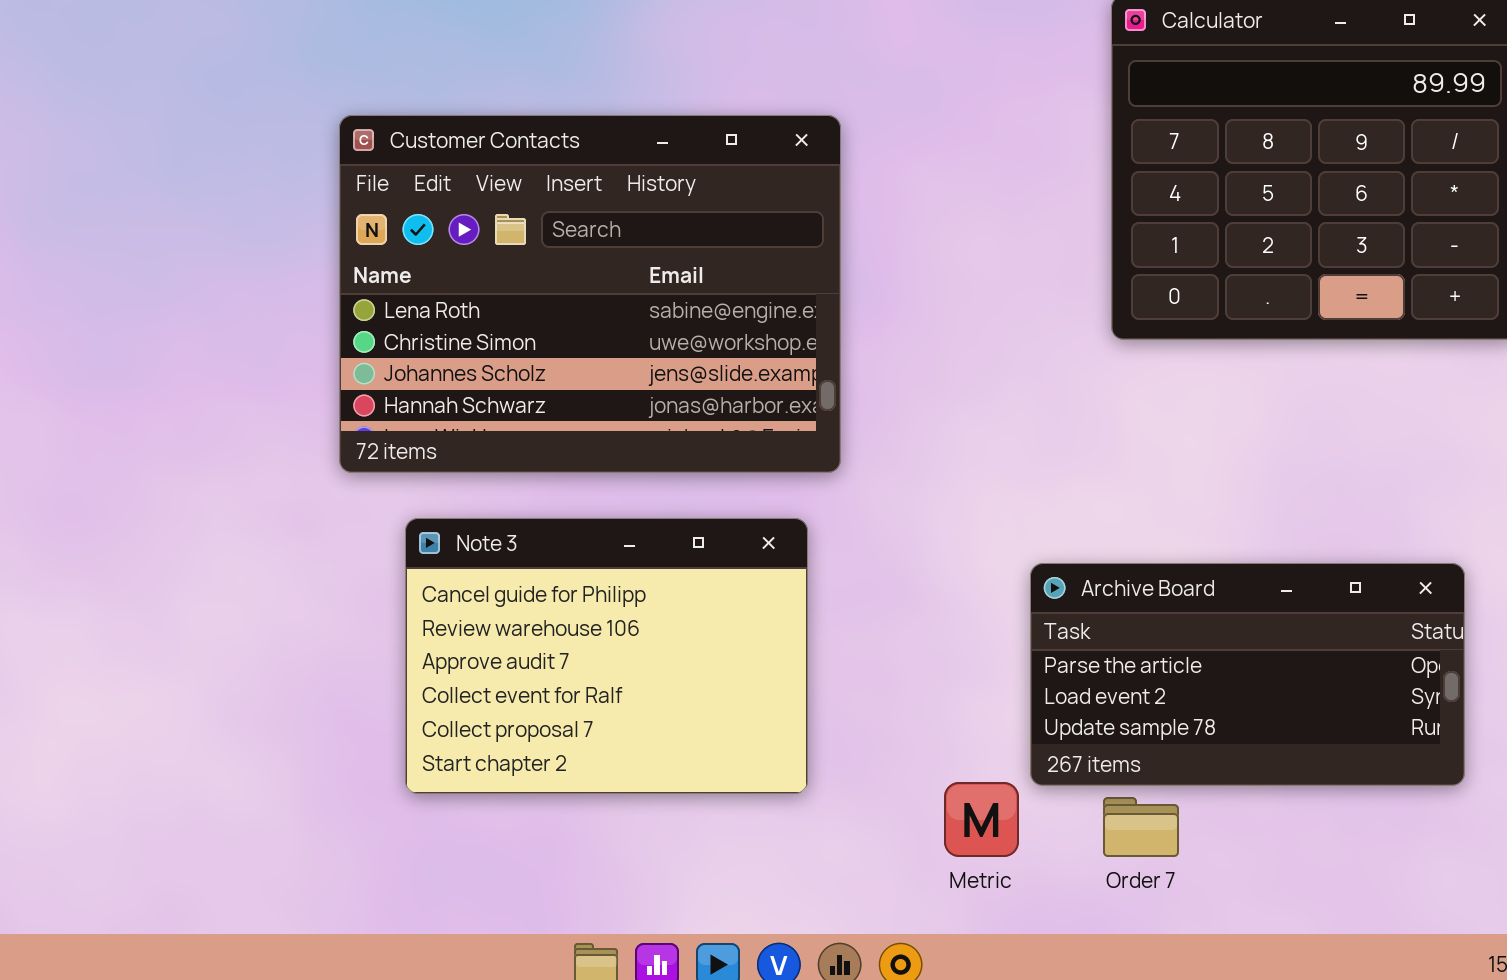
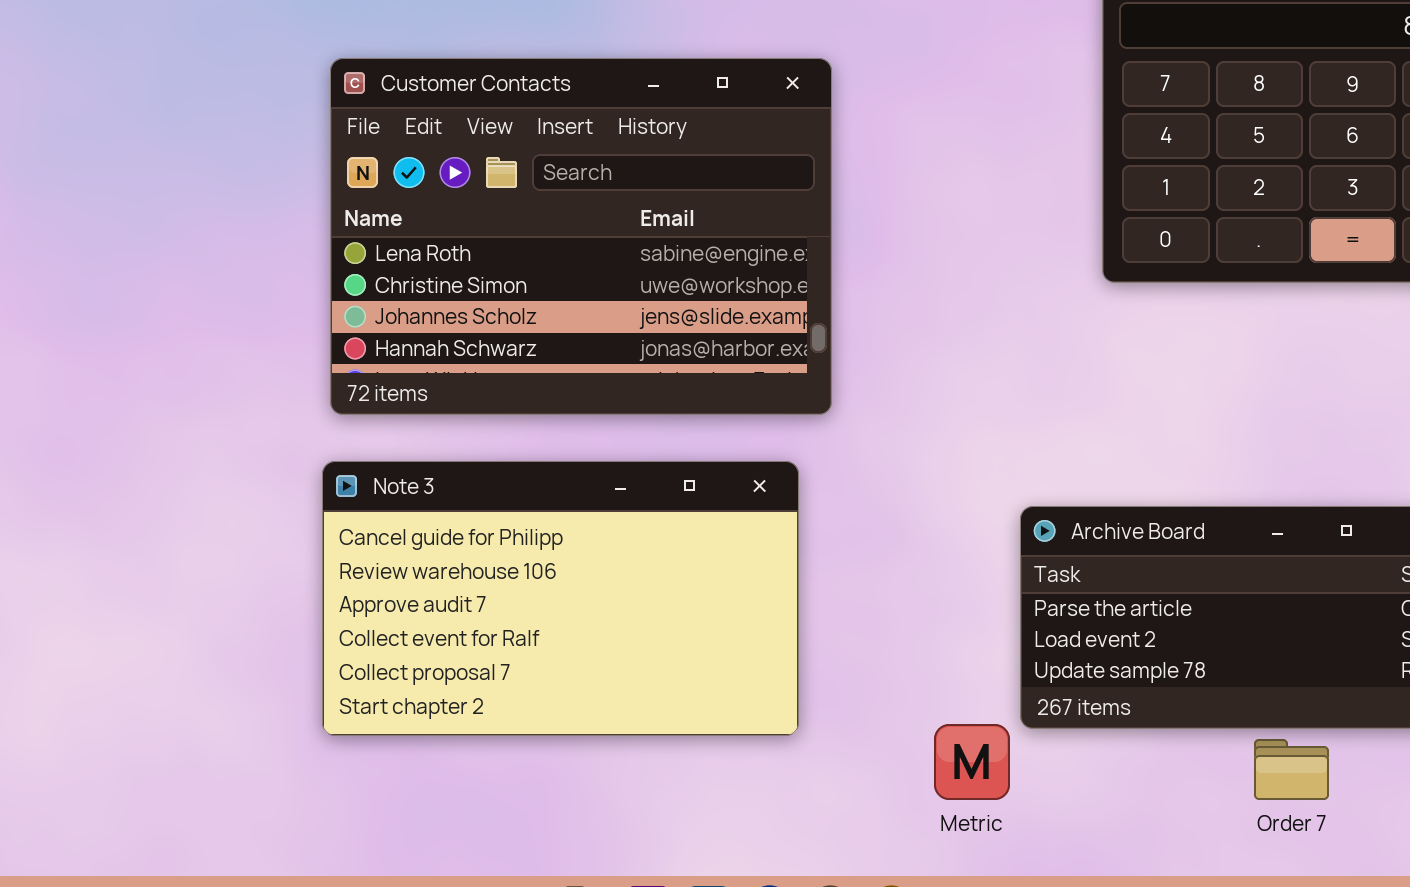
Note 3: [405,518,808,794] -> [322,461,799,736], resized
Order 7: [1103,797,1179,857] -> [1254,739,1329,800], moved

